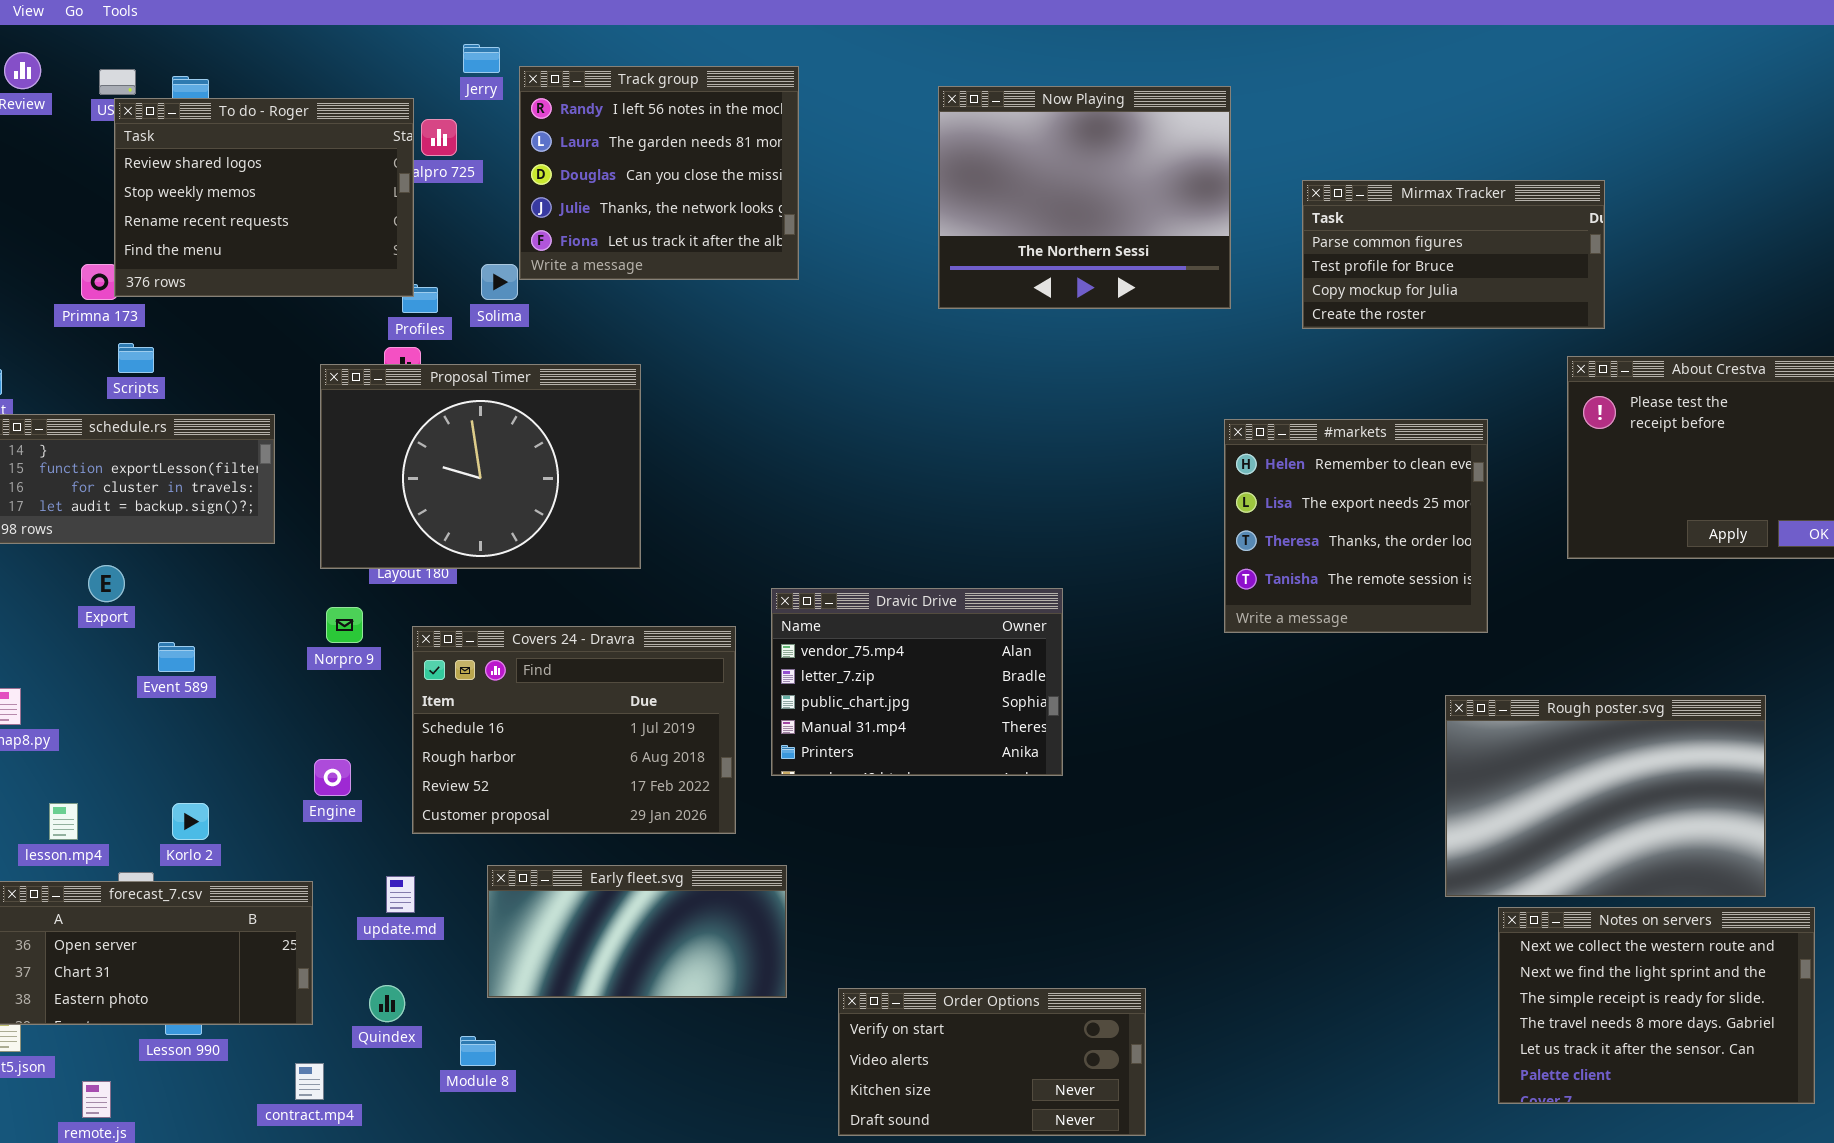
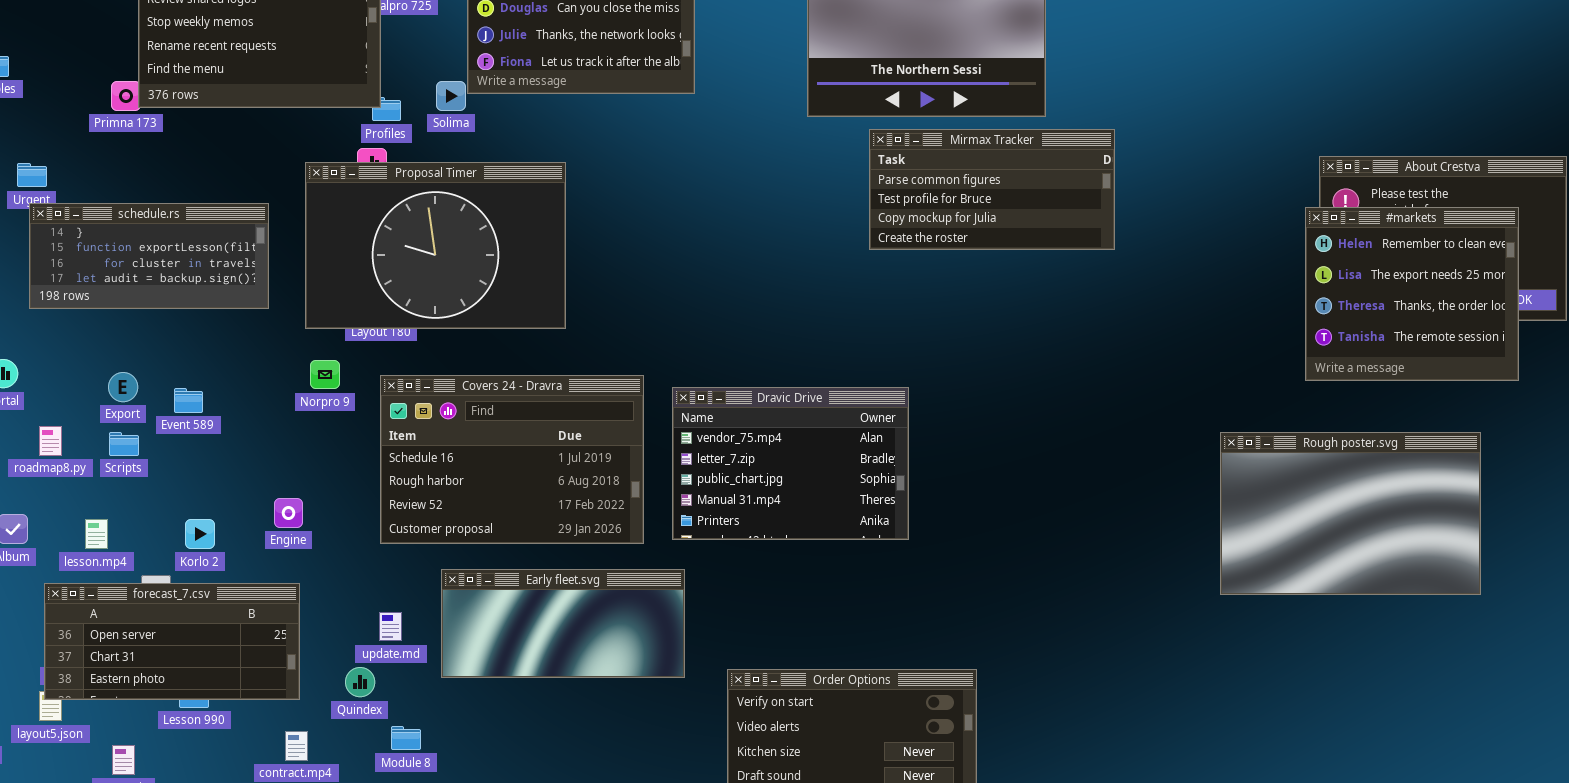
Mirmax Tracker: [1302,180,1605,329] -> [869,129,1115,250], moved
Scripts: [118,343,154,373] -> [109,432,139,456], moved
#markets: [1224,419,1488,633] -> [1305,207,1519,381], moved
Export: [88,565,125,602] -> [108,372,138,402], moved
Dravic Drive: [771,588,1063,776] -> [672,387,909,540], moved
Engine: [314,759,351,796] -> [274,498,303,528], moved
update.md: [386,876,415,913] -> [379,612,402,641], moved
Notes on servers: [1498,907,1815,1104] -> none, closed
Module 8: [460,1036,496,1066] -> [391,726,421,750], moved

